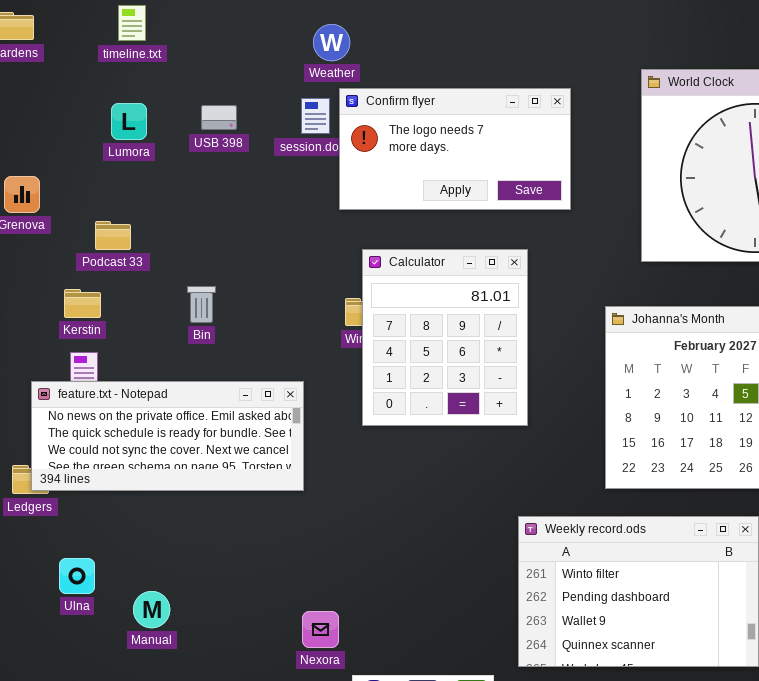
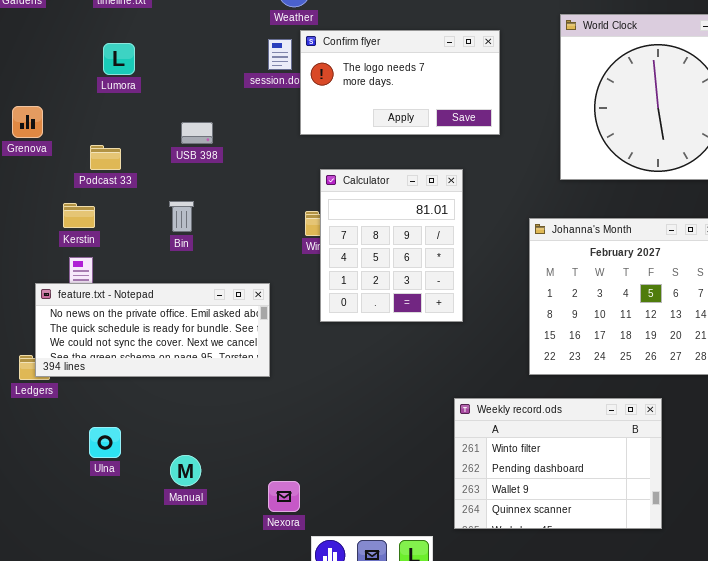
USB 398: [201,105,237,130] -> [181,122,213,144], moved
Ulna: [59,558,95,594] -> [89,427,121,458], moved
Manual: [133,591,170,628] -> [170,455,201,486], moved

